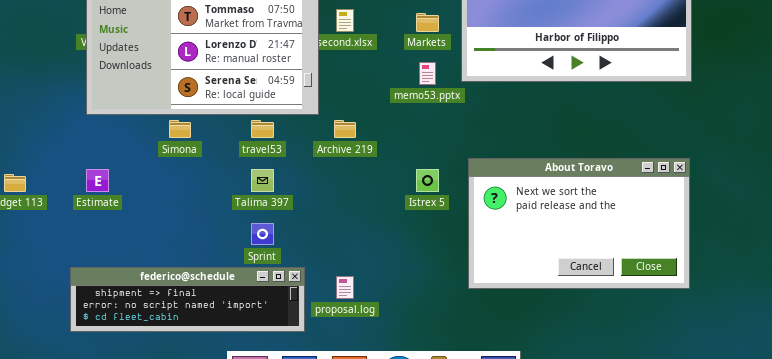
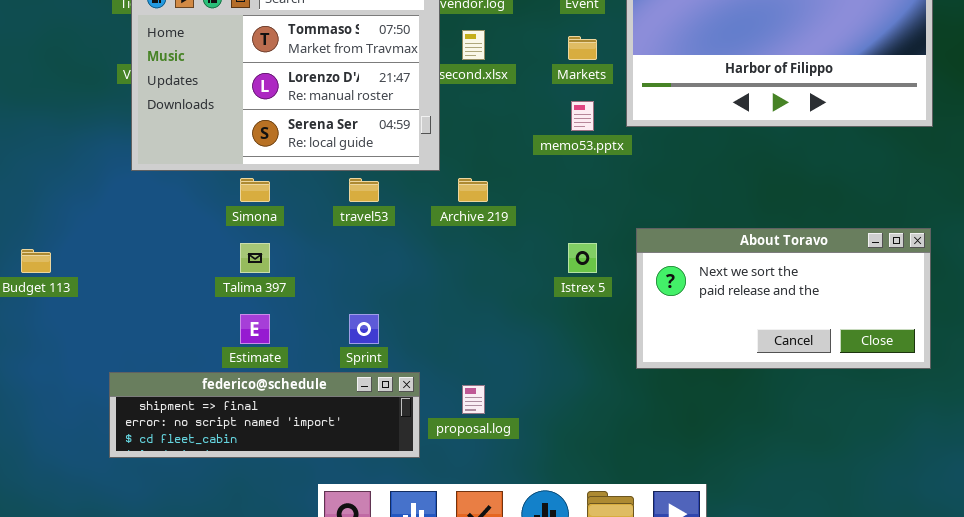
About Toravo: [468,158,690,289] -> [636,228,931,369], resized
Estimate: [86,169,109,192] -> [240,314,270,344], moved
Talima 397: [251,169,274,192] -> [240,243,270,273], moved

